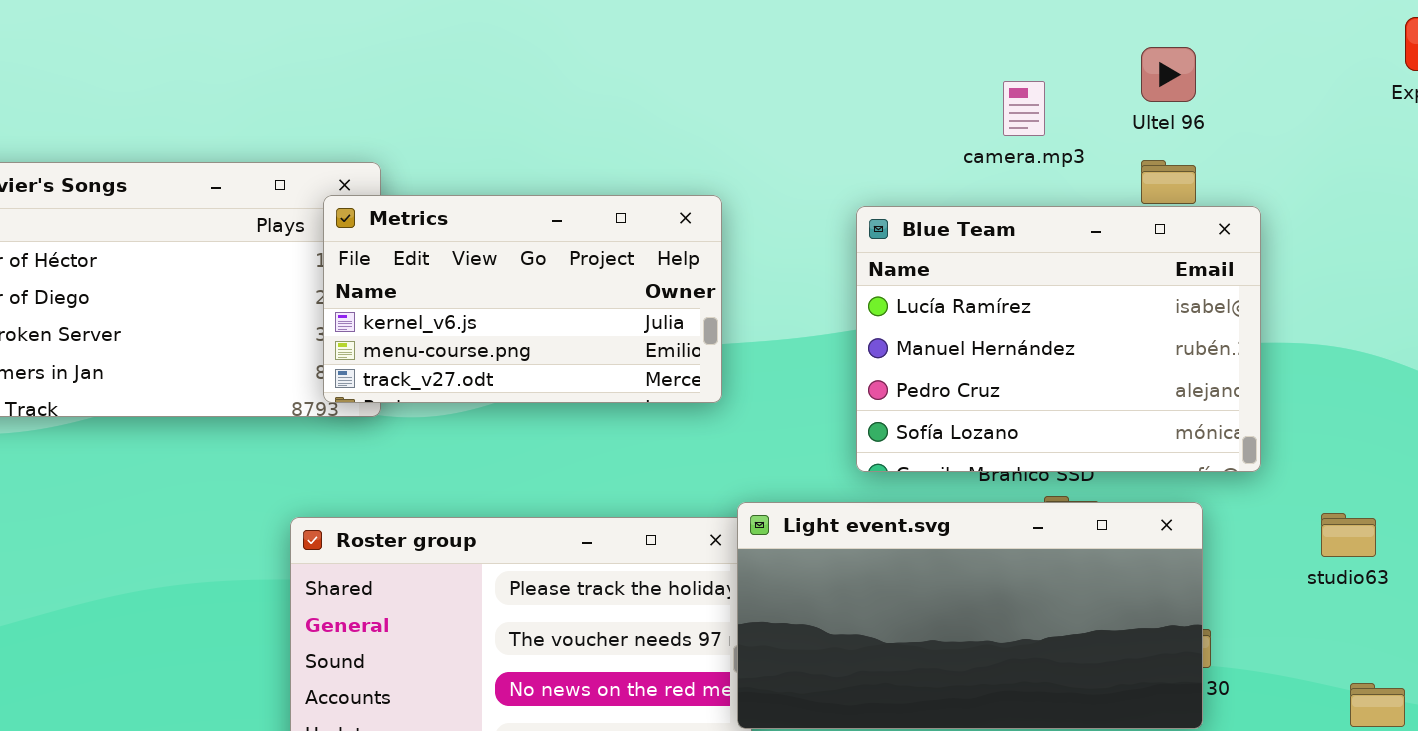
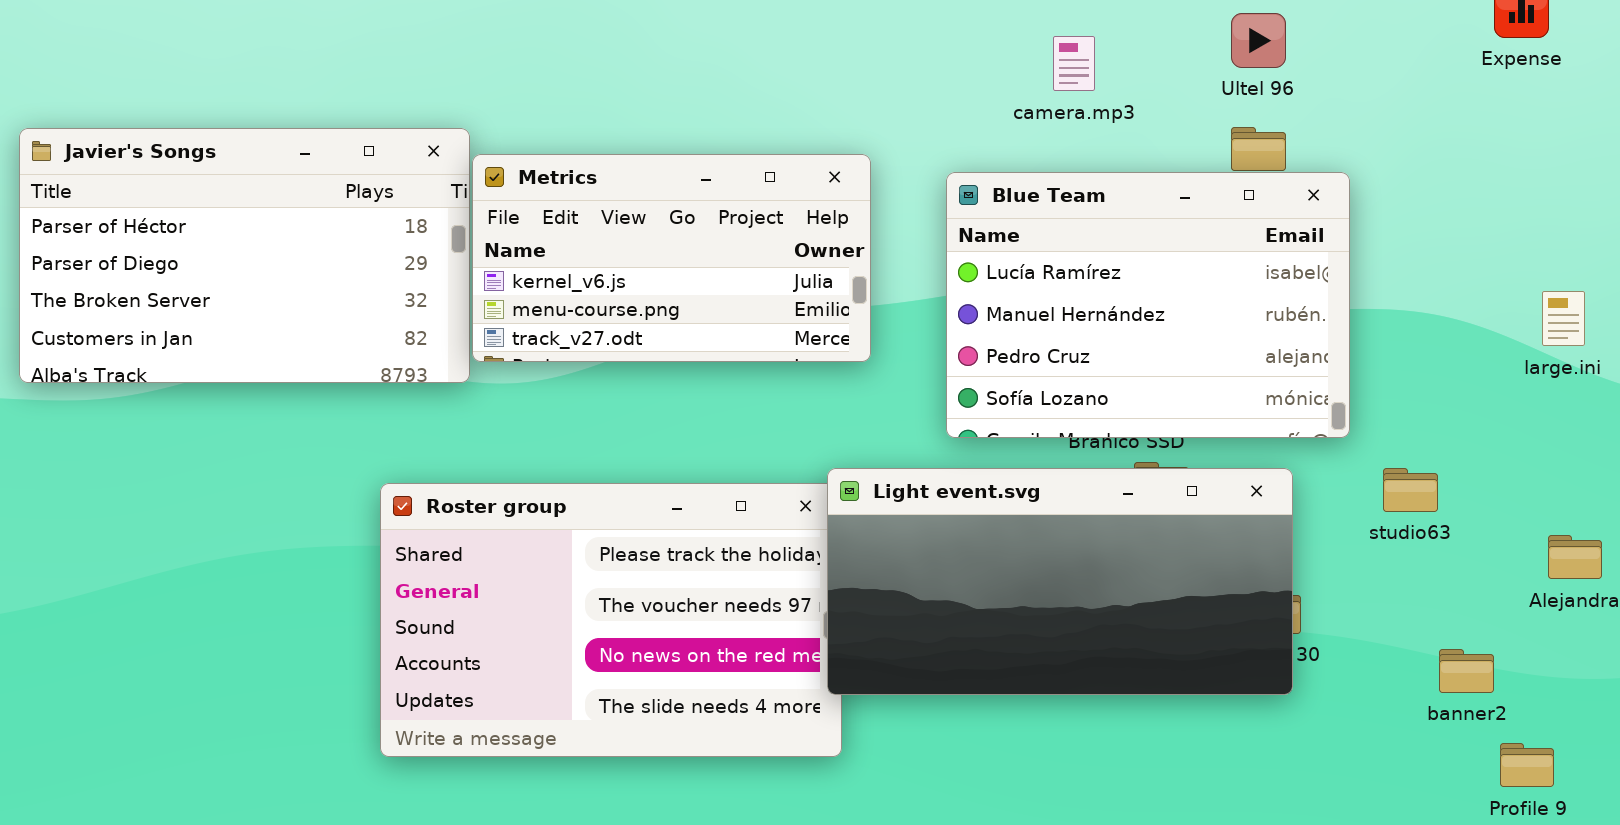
camera.mp3: [1003,81,1045,136] -> [1053,36,1095,91], moved
Metrics: [323,195,722,403] -> [472,154,871,362], moved
studio63: [1321,513,1376,557] -> [1383,468,1438,512], moved

